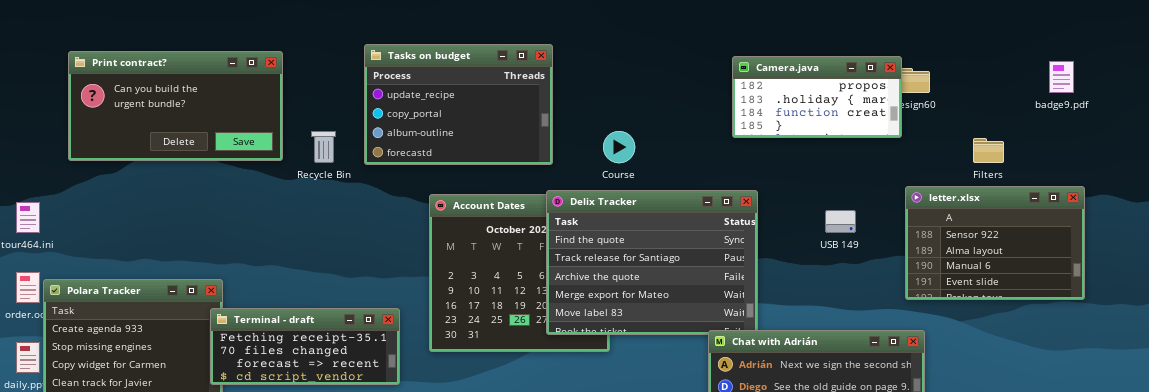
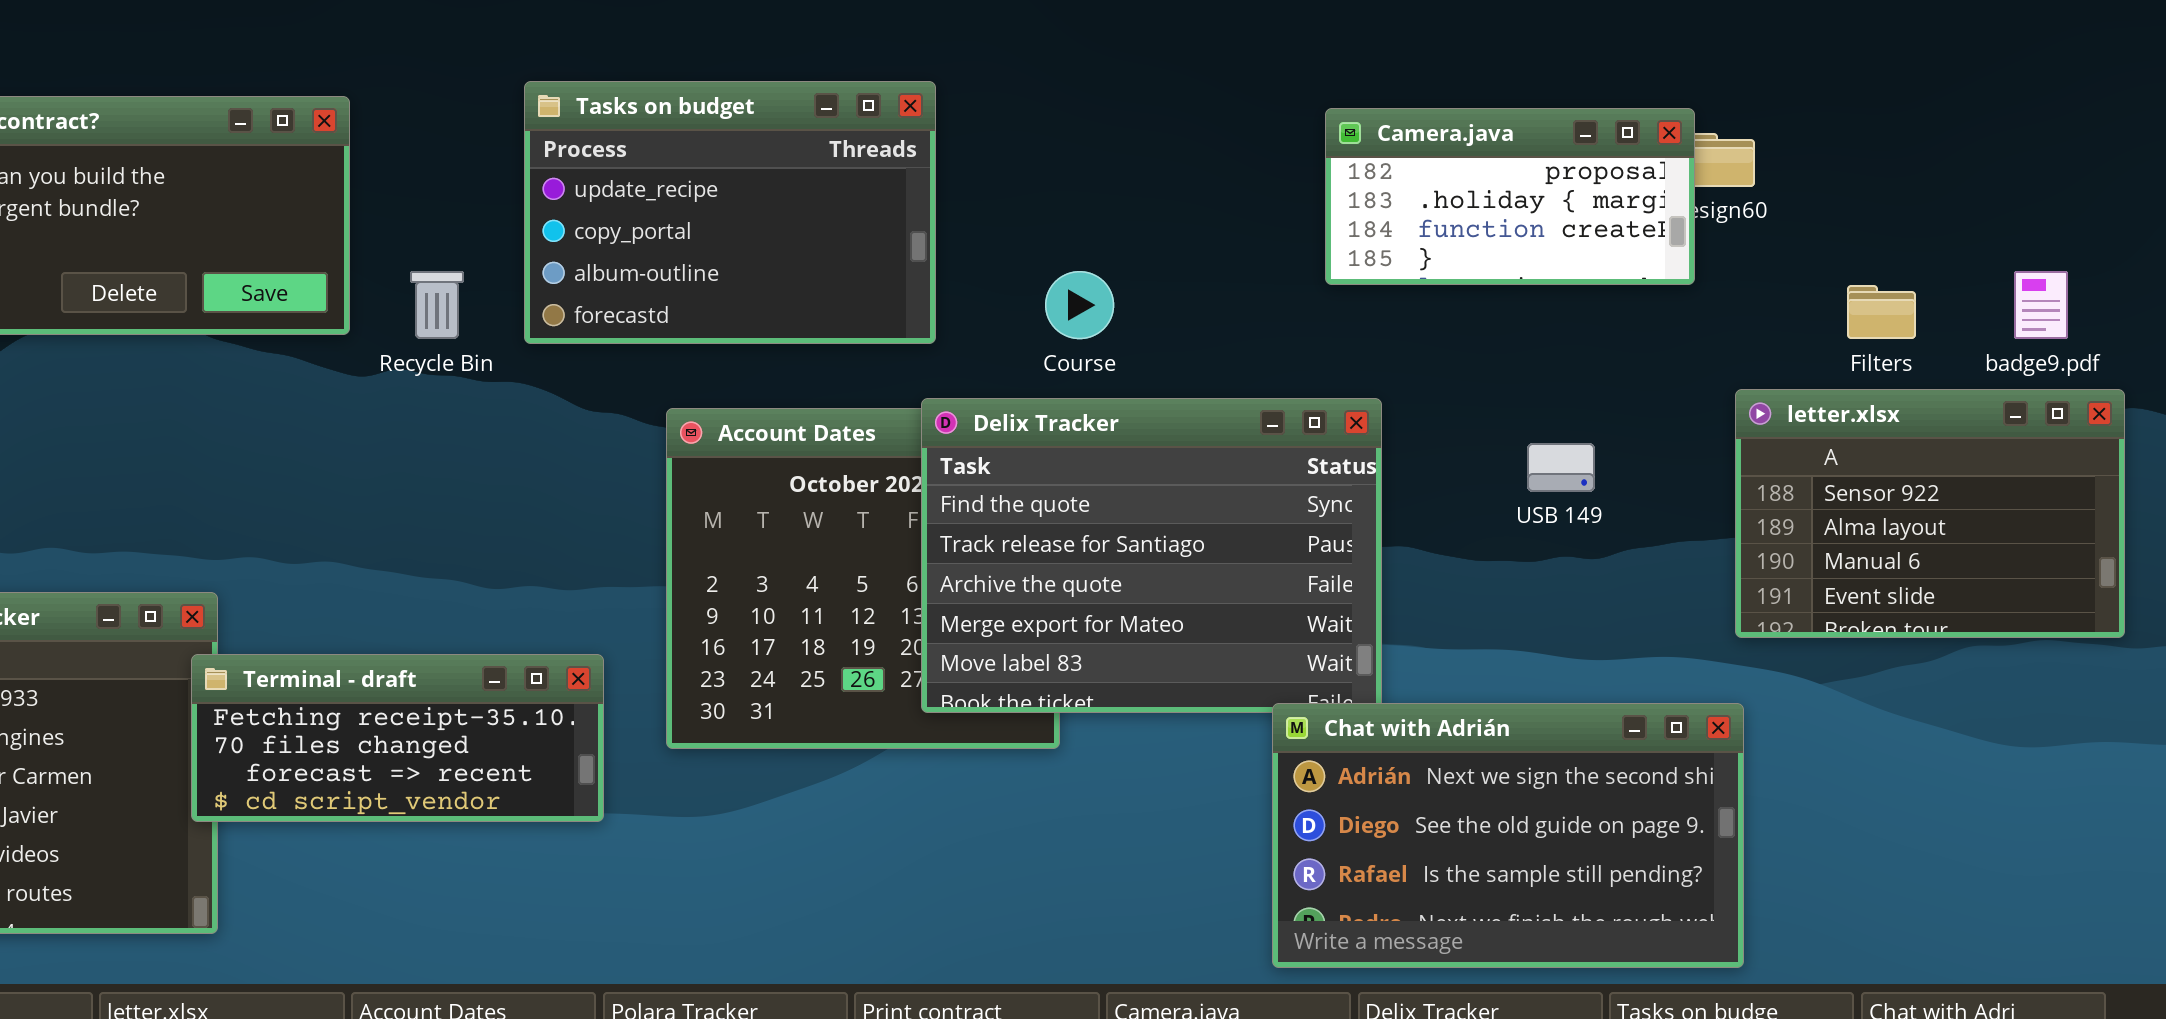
badge9.pdf: [1049,61,1074,93] -> [2014,271,2068,339], moved
letter.xlsx: [905,186,1085,300] -> [1735,389,2125,638], moved

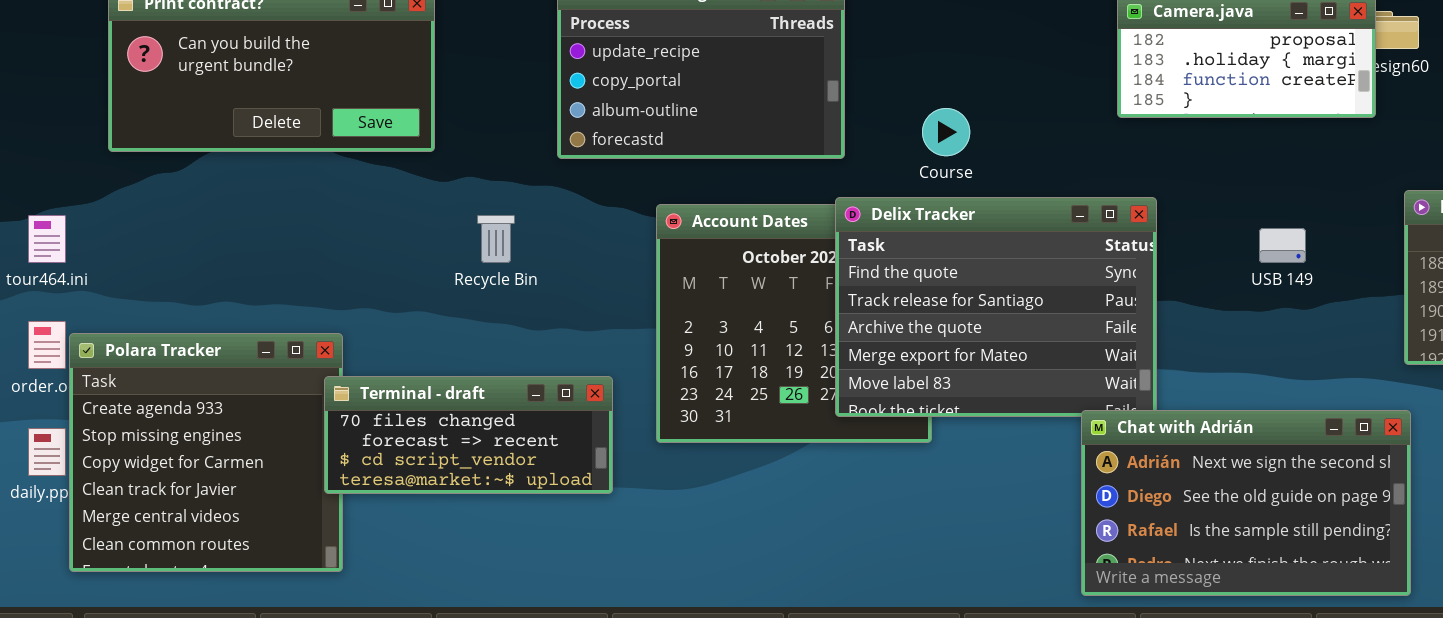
Recycle Bin: [410,271,464,339] -> [477,215,515,263], moved
Terminal - draft: [191,654,604,822] -> [324,376,613,494], scrolled down 1 row

